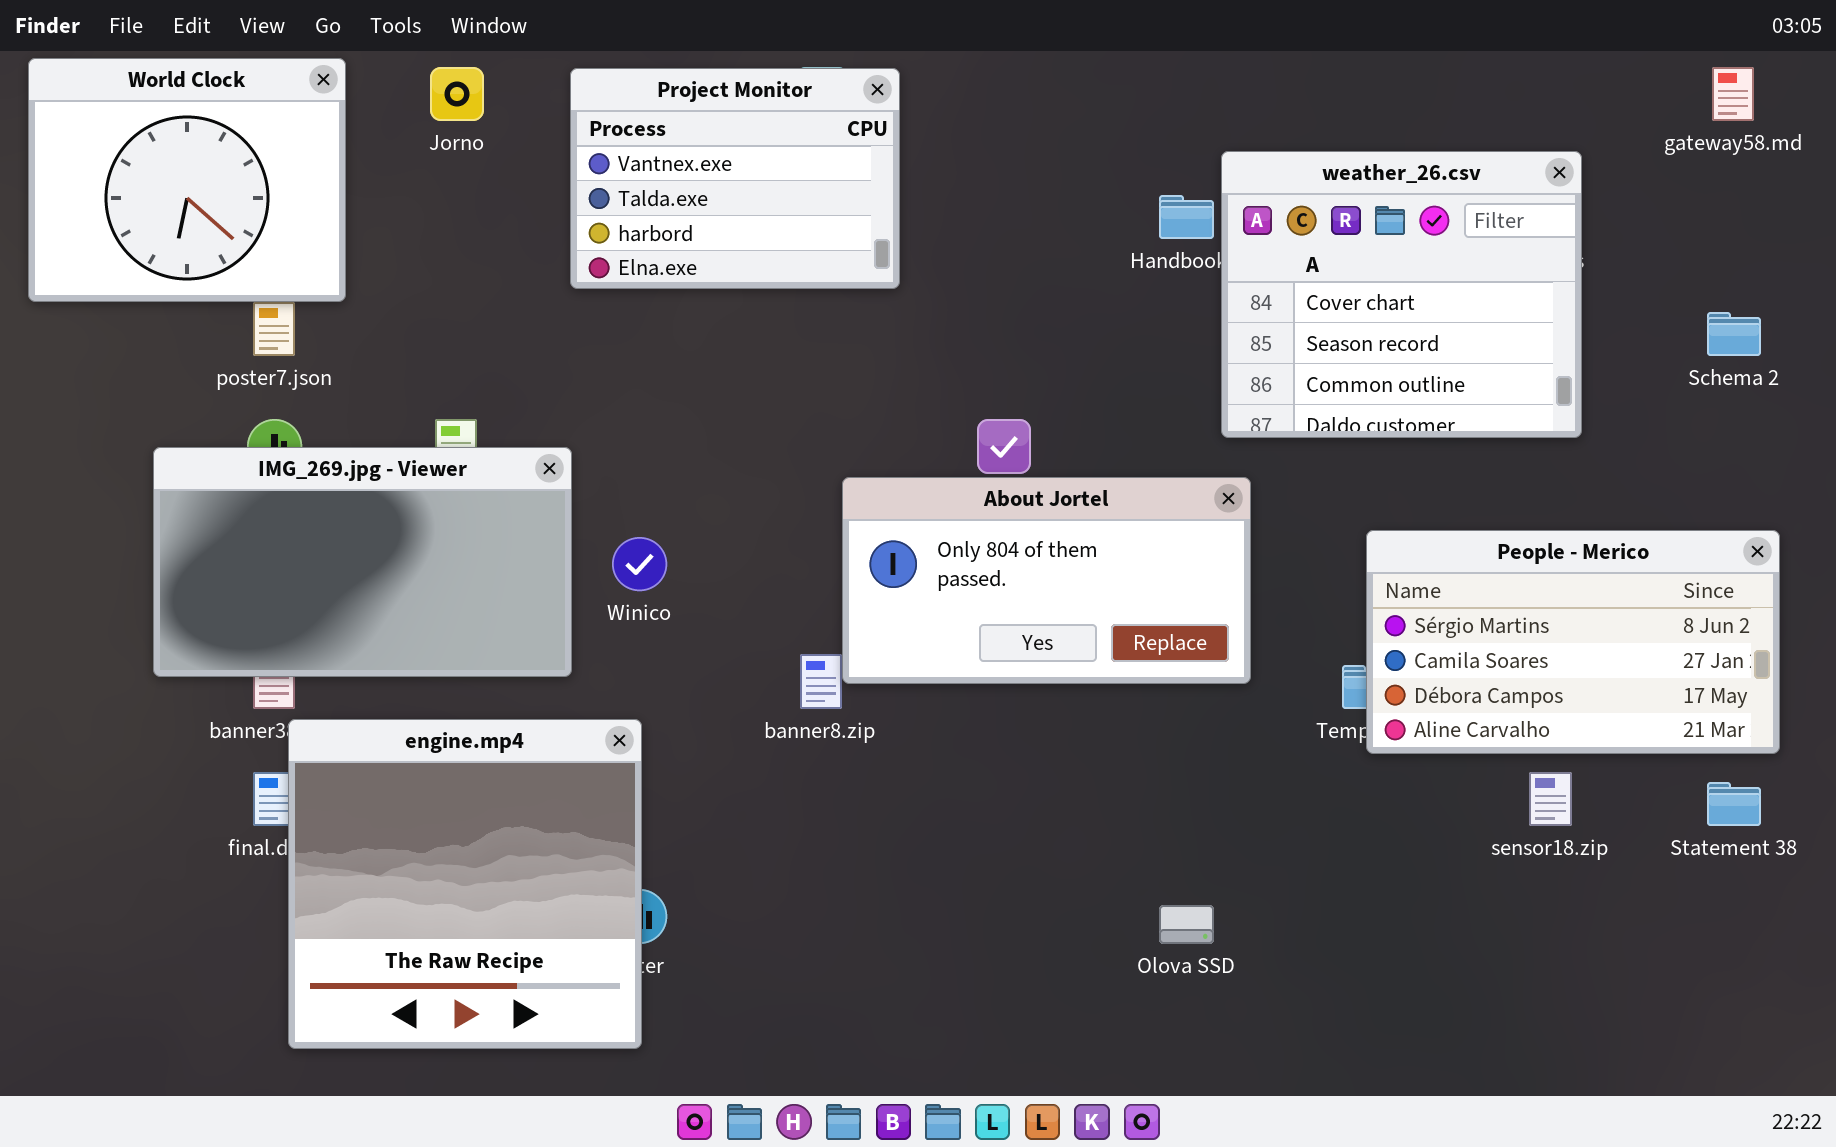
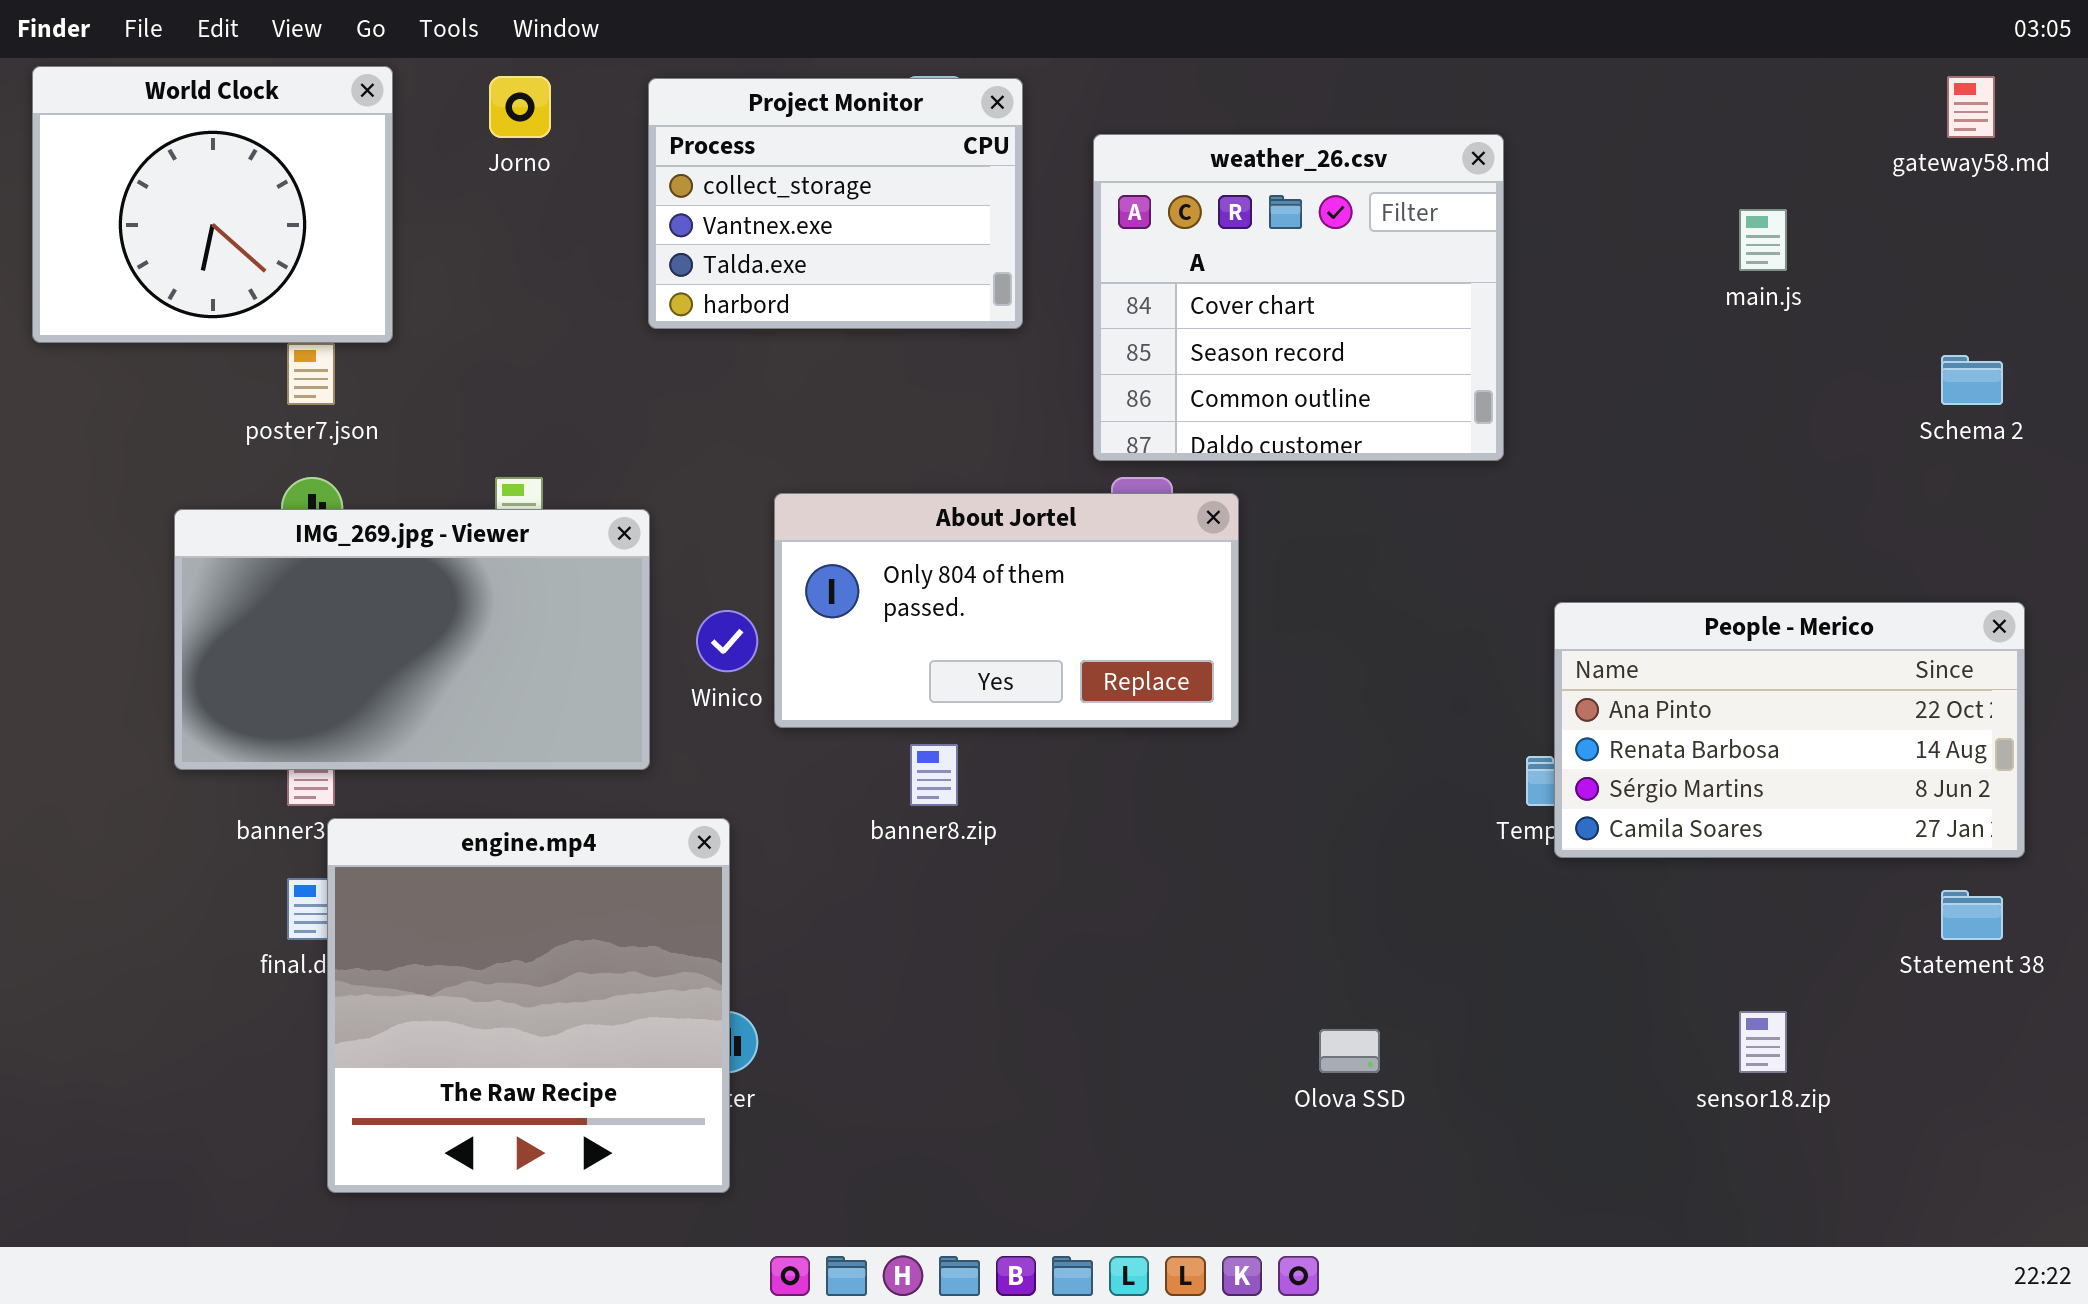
Project Monitor: [570,68,900,289] -> [648,78,1023,329], scrolled up 1 row
weather_26.csv: [1221,151,1582,438] -> [1093,134,1504,461], moved
About Jortel: [842,477,1251,684] -> [774,493,1239,728], moved
People - Merico: [1366,530,1780,754] -> [1554,602,2025,858], scrolled up 2 rows
sensor18.zip: [1529,772,1572,826] -> [1739,1011,1787,1073], moved

